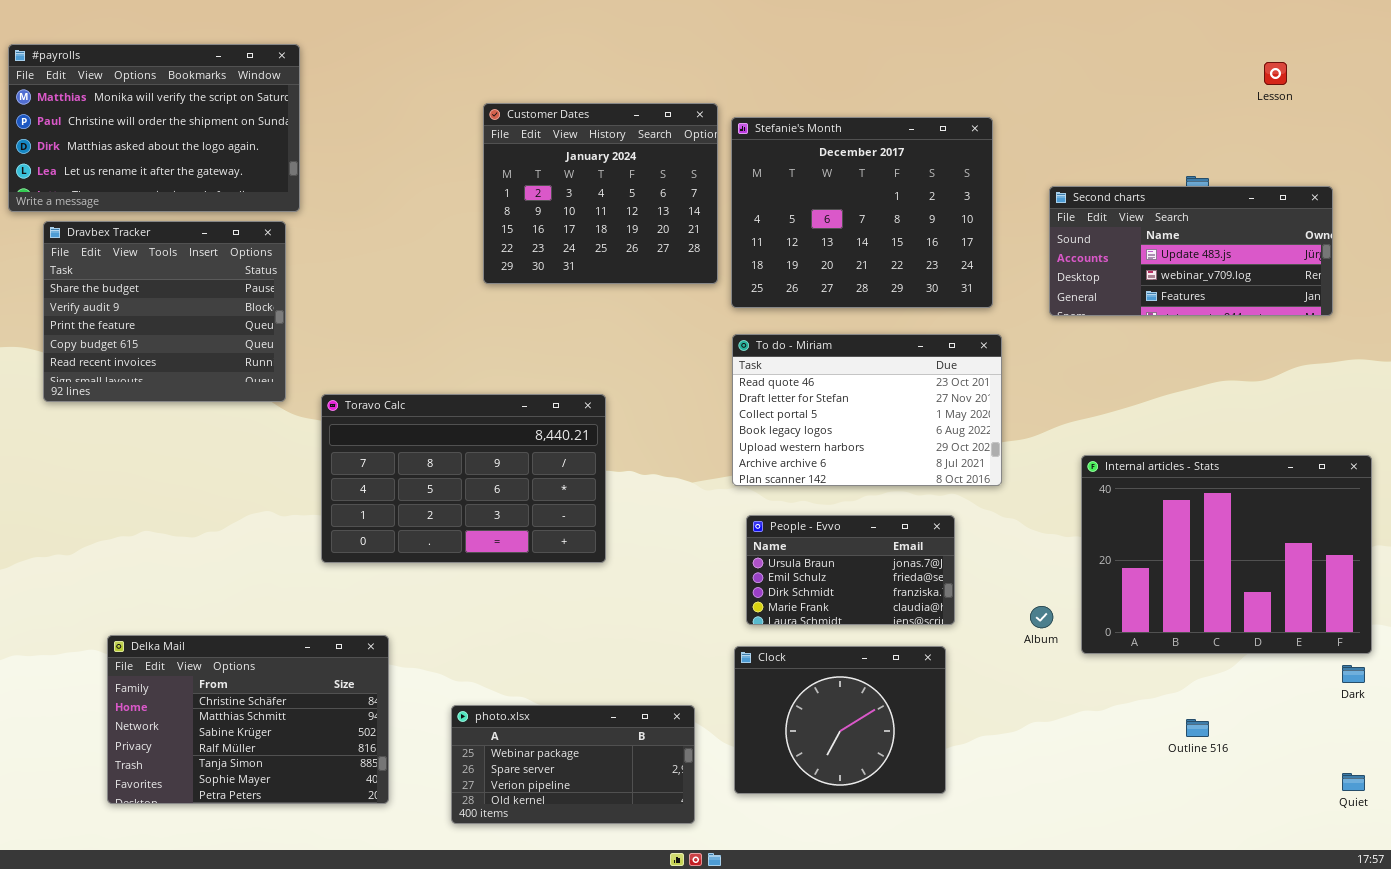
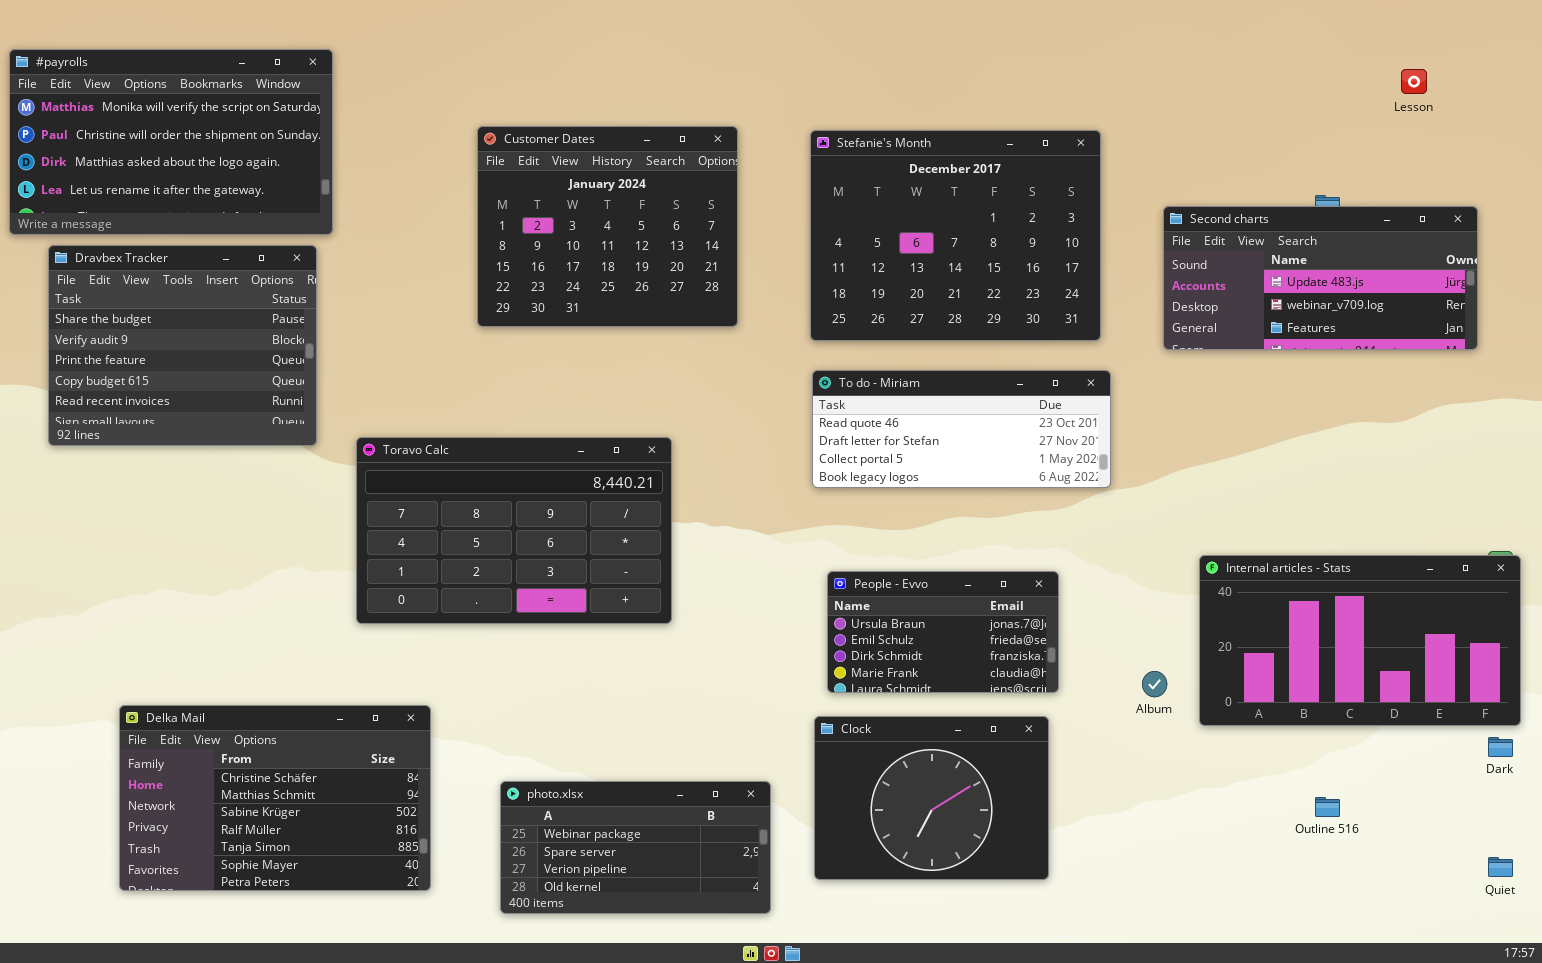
Customer Dates: [483,103,718,284] -> [477,126,738,327], moved
To do - Miriam: [732,334,1002,486] -> [812,370,1111,488], resized
Internal articles - Stats: [1081,455,1372,654] -> [1199,555,1521,726], resized

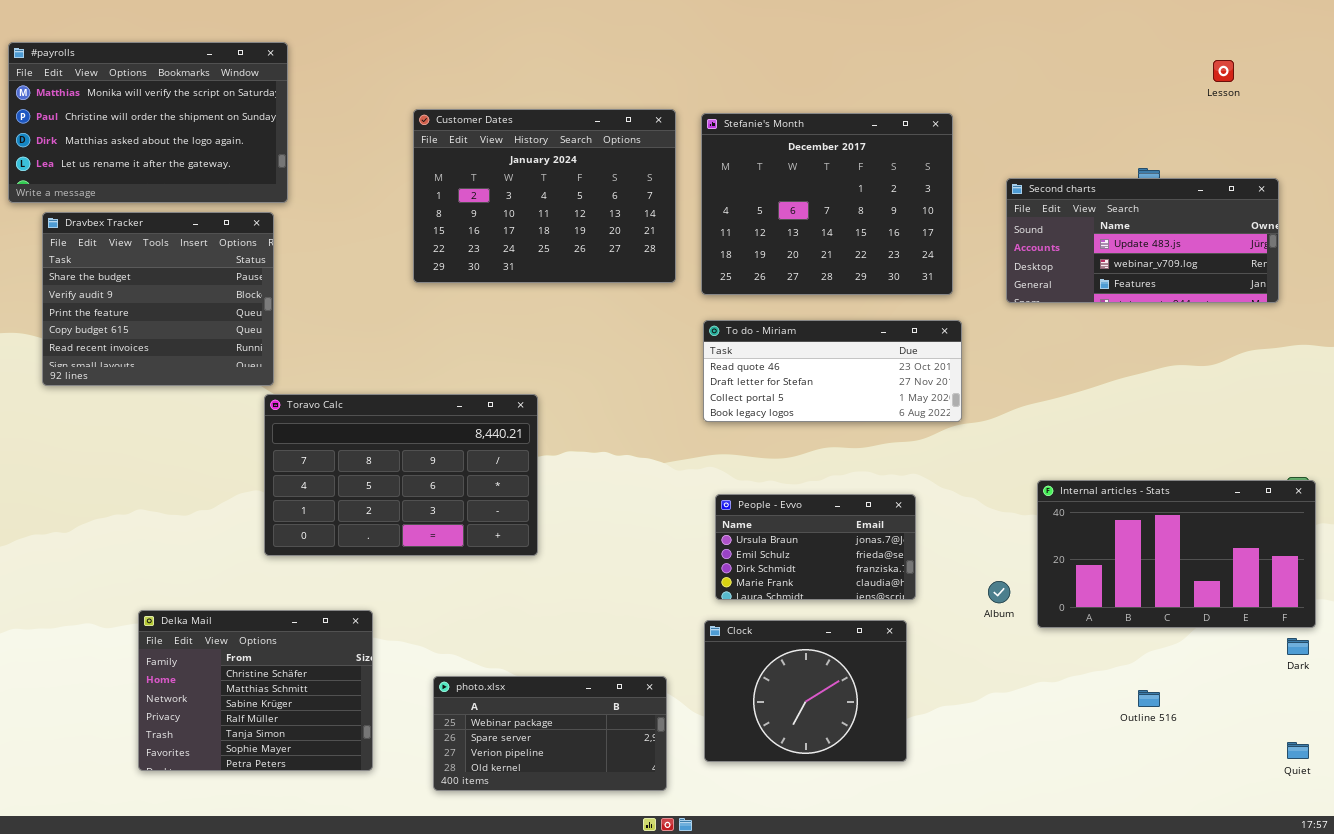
Customer Dates: [477,126,738,327] -> [413,109,676,283], resized
Toravo Calc: [356,437,672,624] -> [264,394,538,556], moved
Delka Mail: [119,705,431,891] -> [138,610,373,771], resized

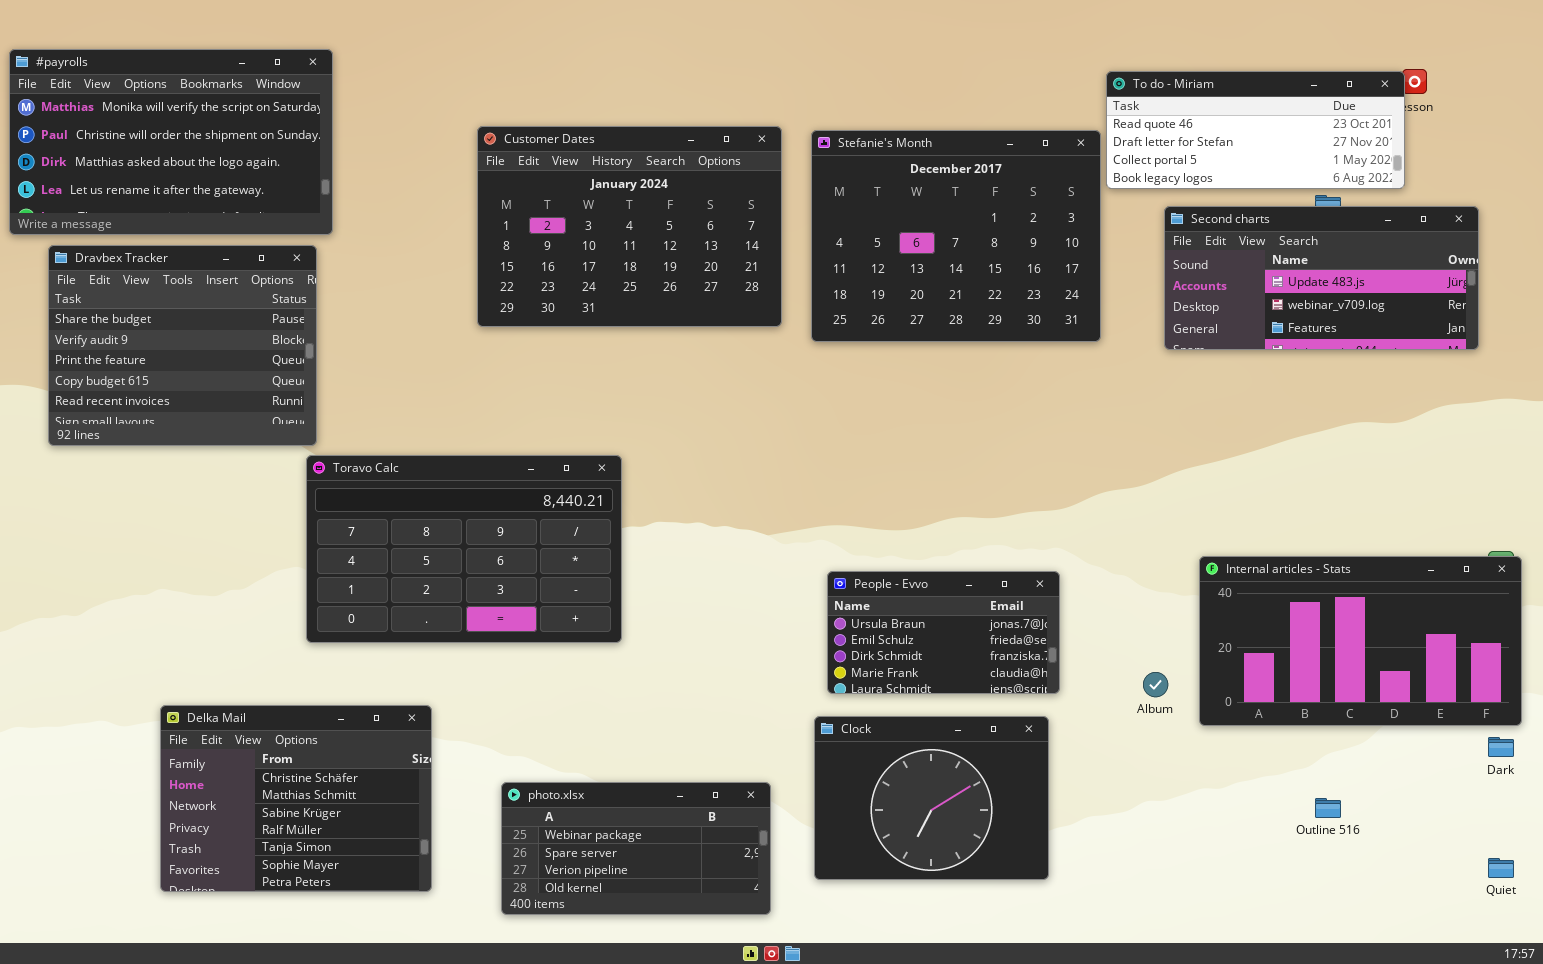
To do - Miriam: [703,320,962,422] -> [1106,71,1405,189], moved

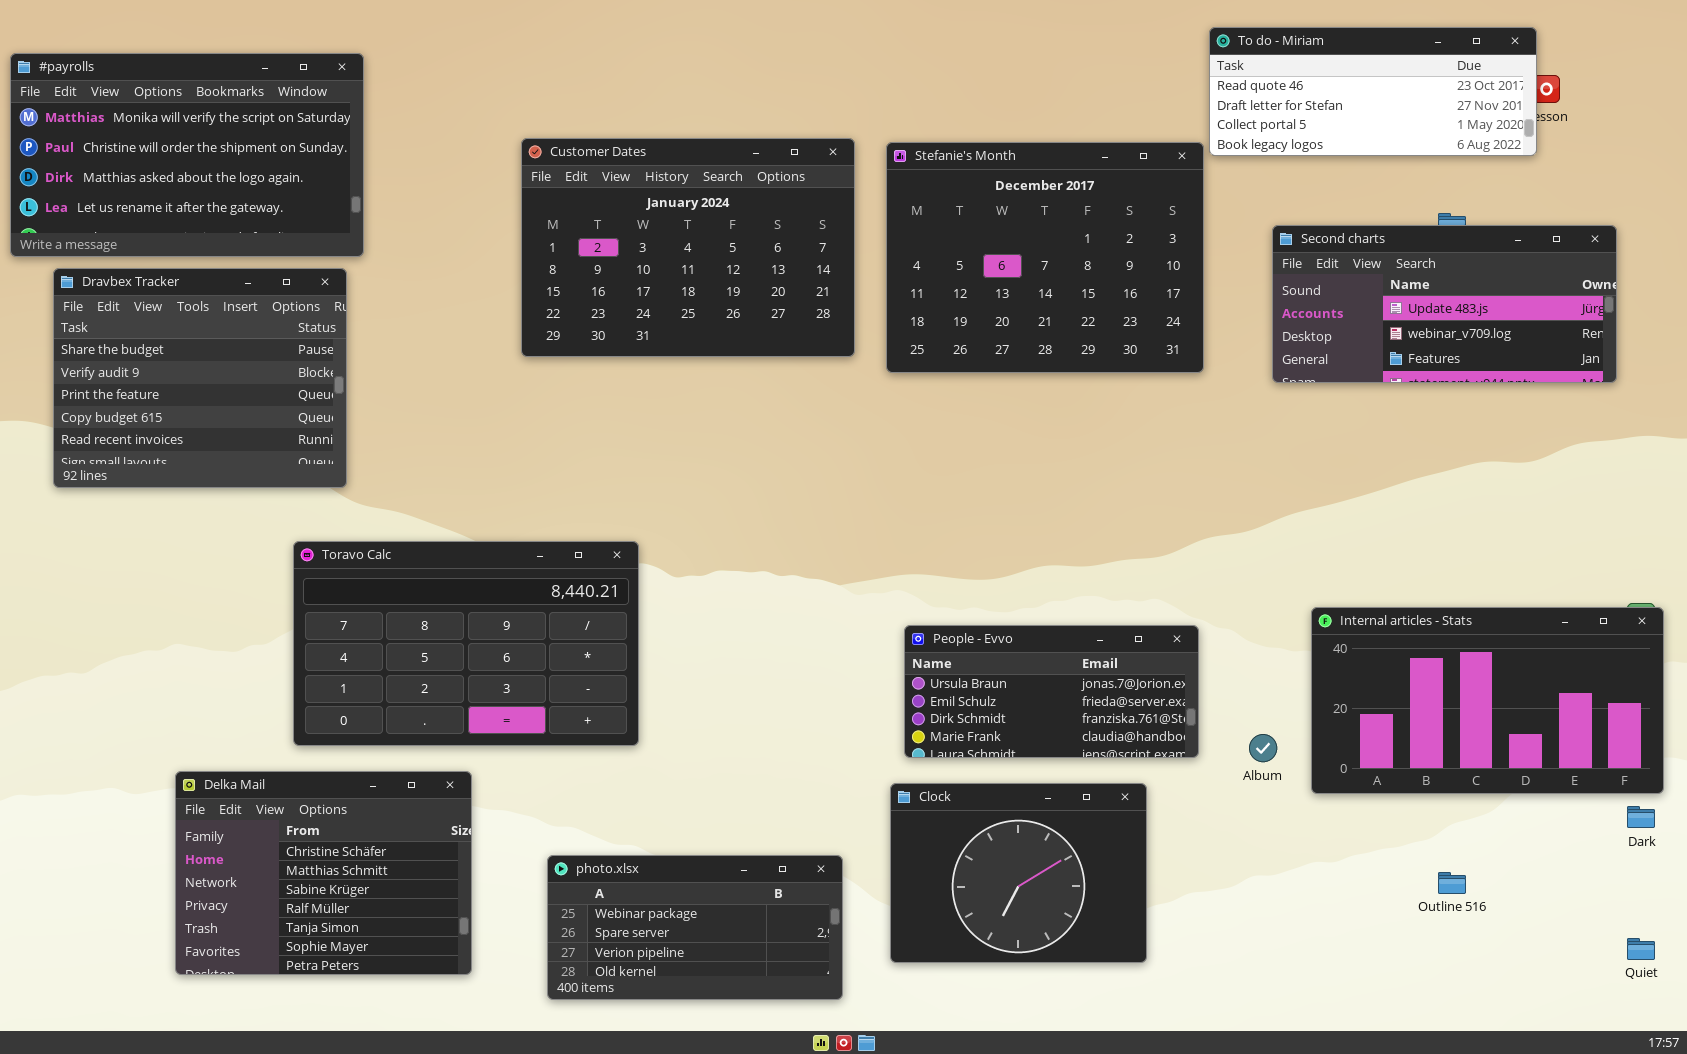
To do - Miriam: [1106,71,1405,189] -> [1209,27,1537,156], moved
Toravo Calc: [306,455,622,643] -> [293,541,639,746], moved
People - Evvo: [827,571,1060,694] -> [904,625,1199,758], resized

